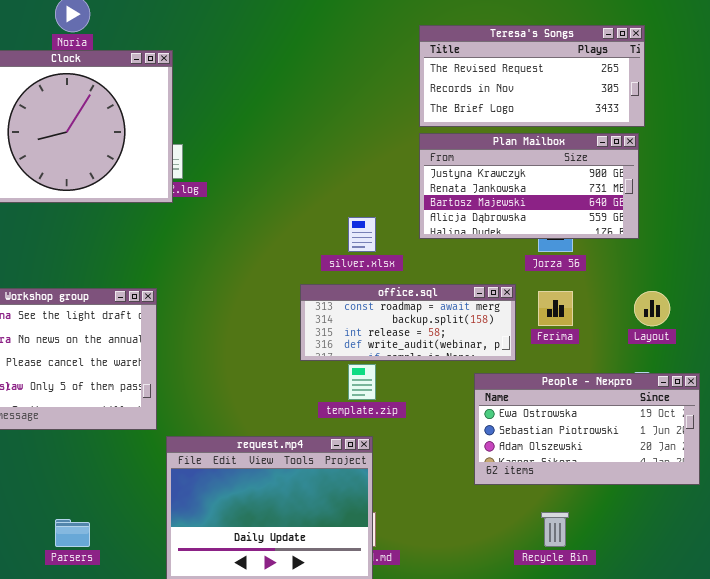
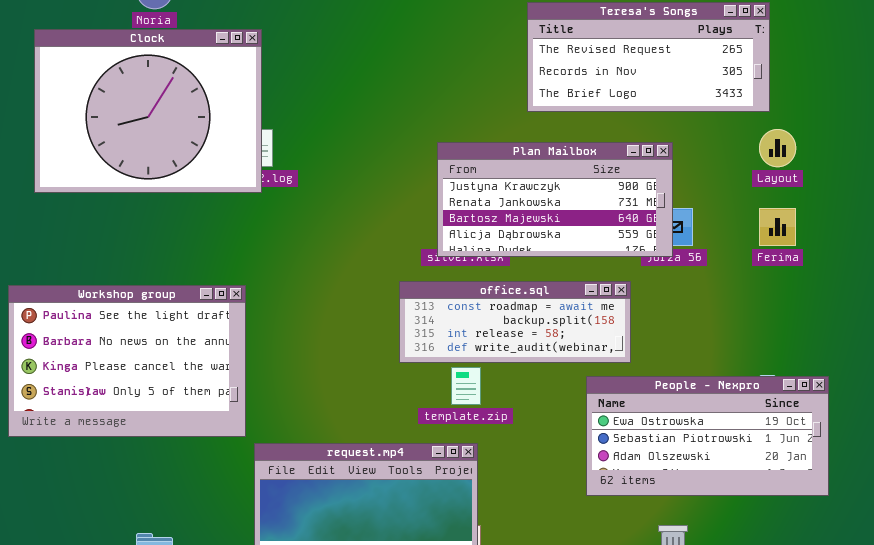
Plan Mailbox: [419,133,639,239] -> [437,142,673,257], moved
Ferima: [538,291,573,326] -> [759,208,796,246], moved
Layout: [634,291,670,326] -> [759,129,796,167], moved

